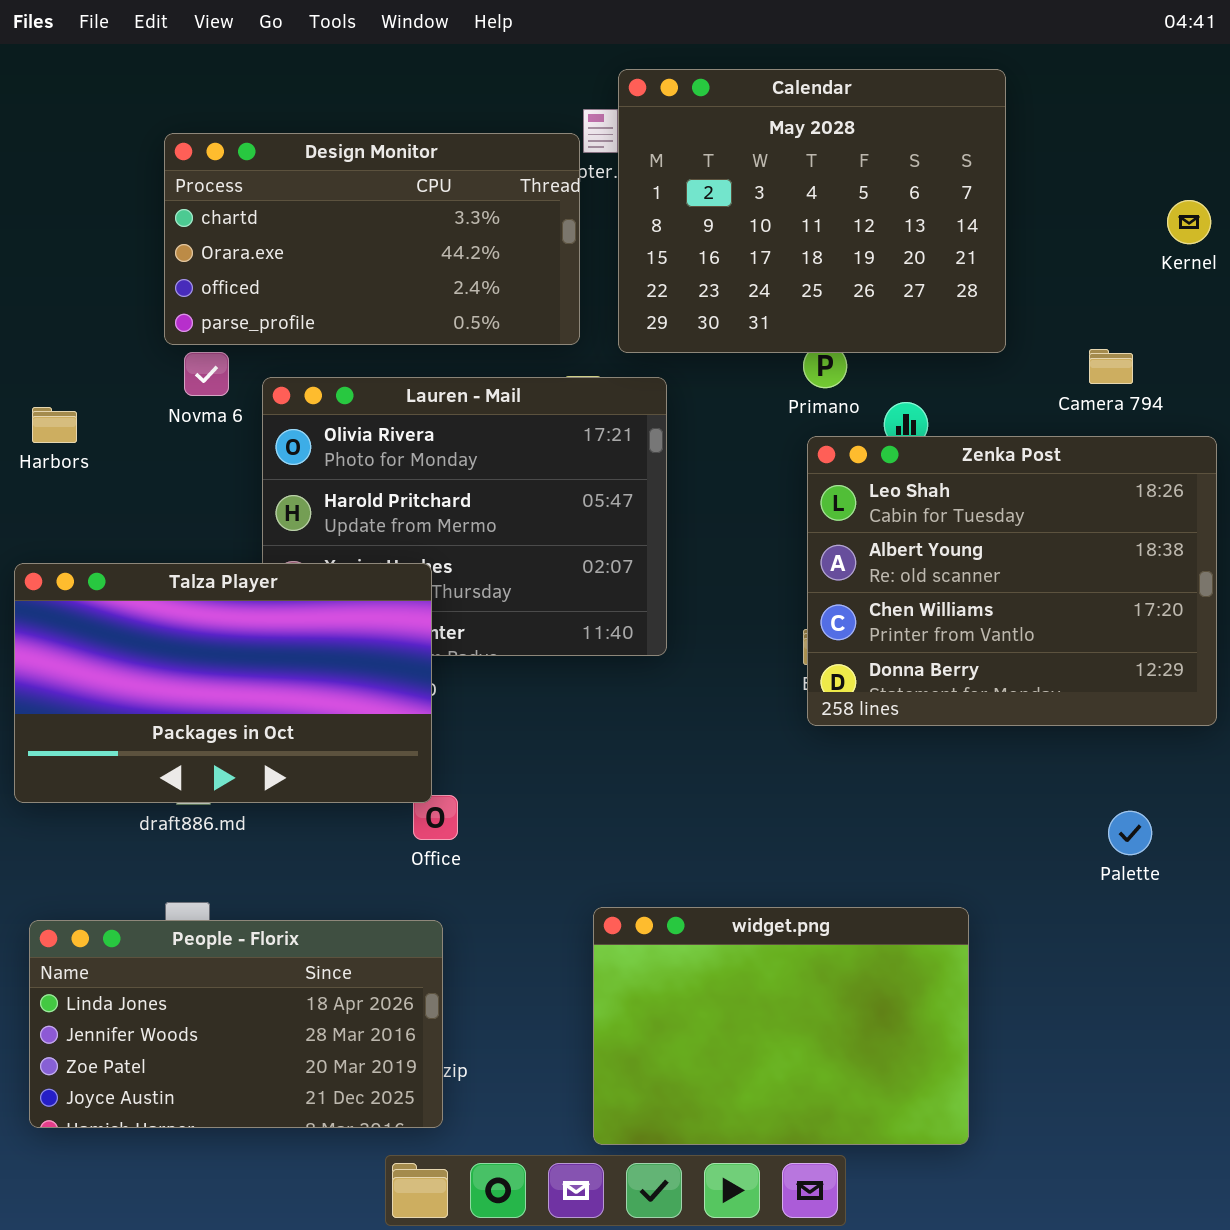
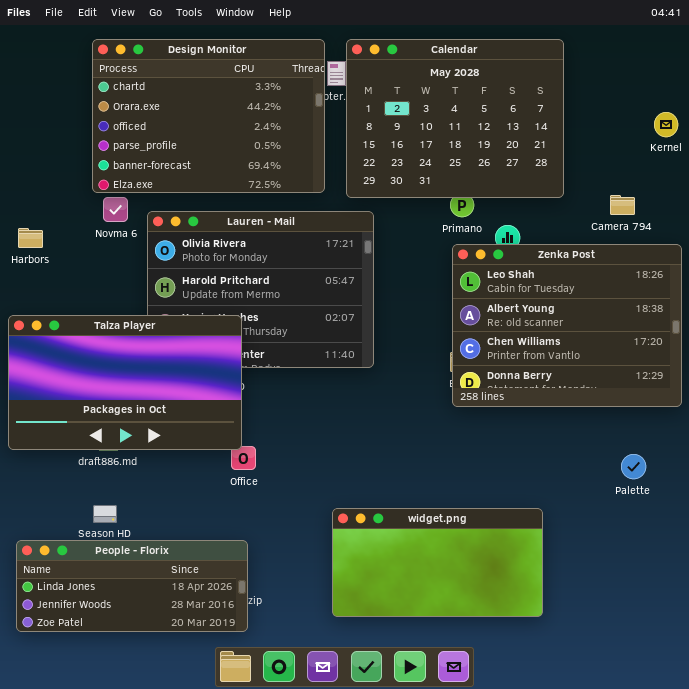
Design Monitor: [164,133,580,345] -> [92,39,325,193], resized
widget.png: [593,907,969,1145] -> [332,508,543,617], resized
People - Florix: [29,920,443,1128] -> [16,540,248,632], resized

